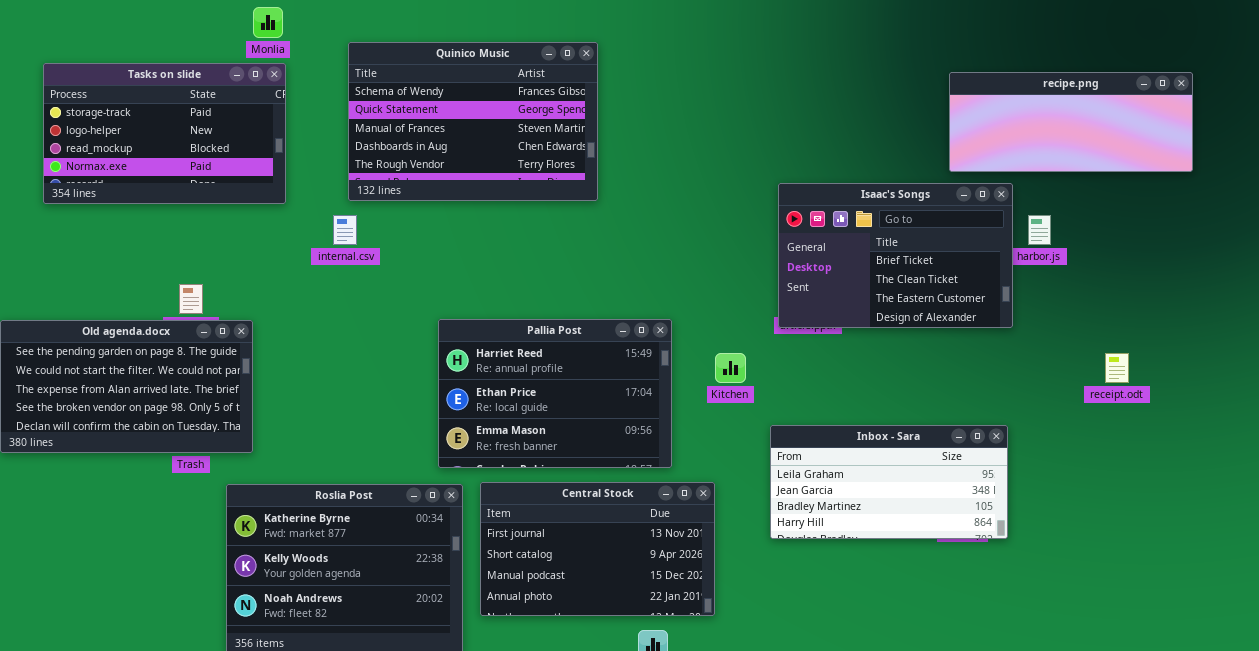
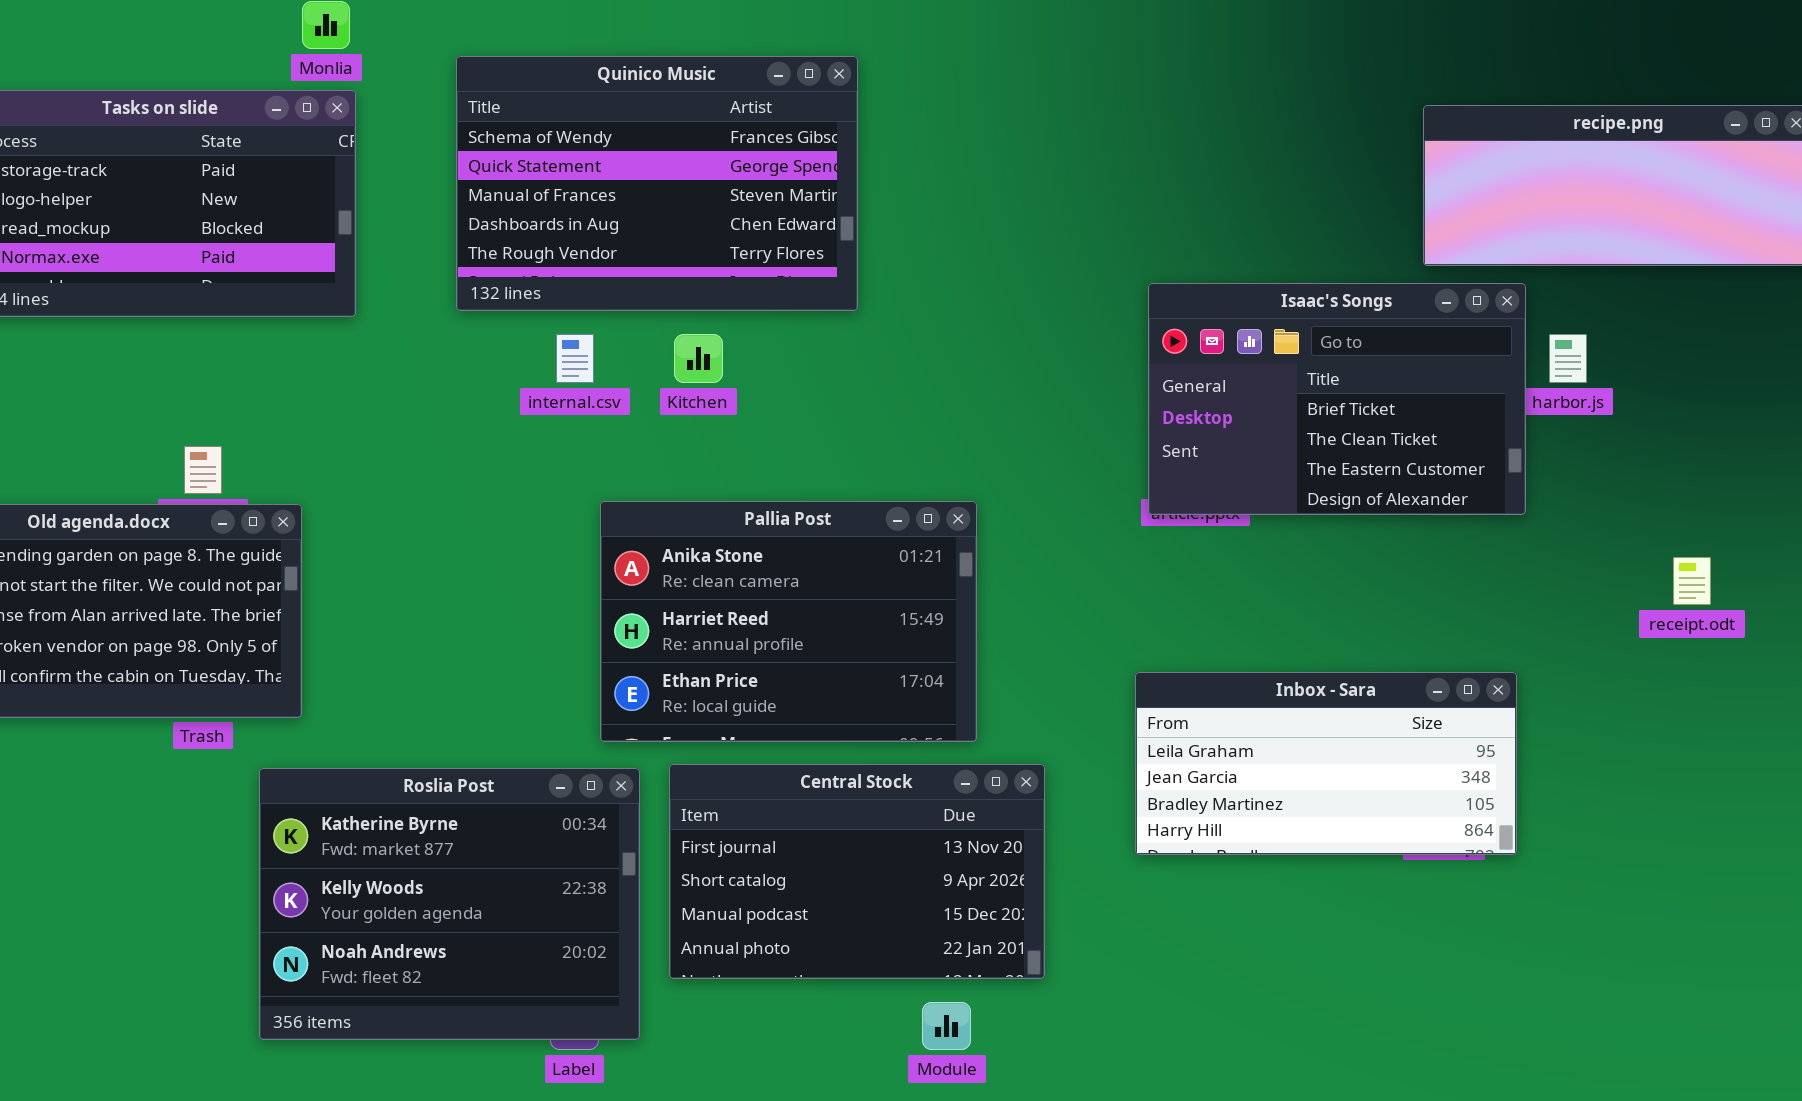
internal.csv: [333,215,357,245] -> [556,334,594,383], moved
Pallia Post: [438,319,672,468] -> [600,501,977,742], scrolled up 1 row
Kitchen: [715,353,746,383] -> [674,334,723,383], moved

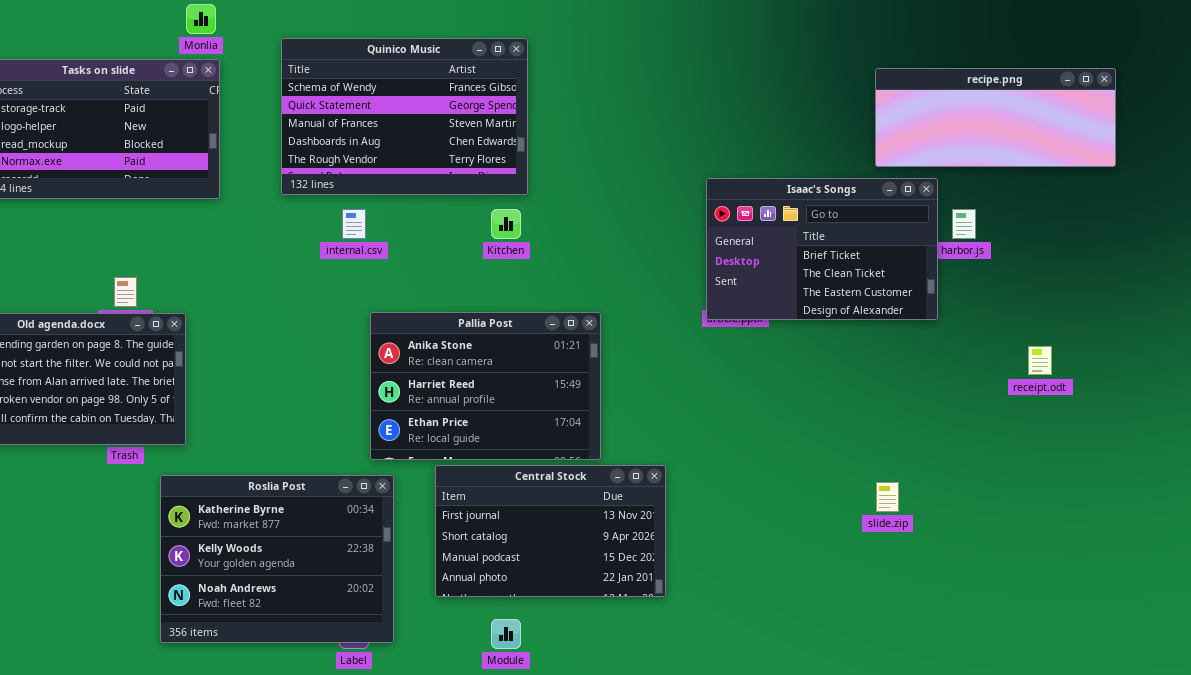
Kitchen: [674,334,723,383] -> [491,209,521,239], moved
Inbox - Sara: [1135,672,1517,855] -> none, closed
Central Stock: [669,764,1045,979] -> [435,465,666,597], moved
Module: [922,1002,971,1050] -> [491,619,521,649], moved

